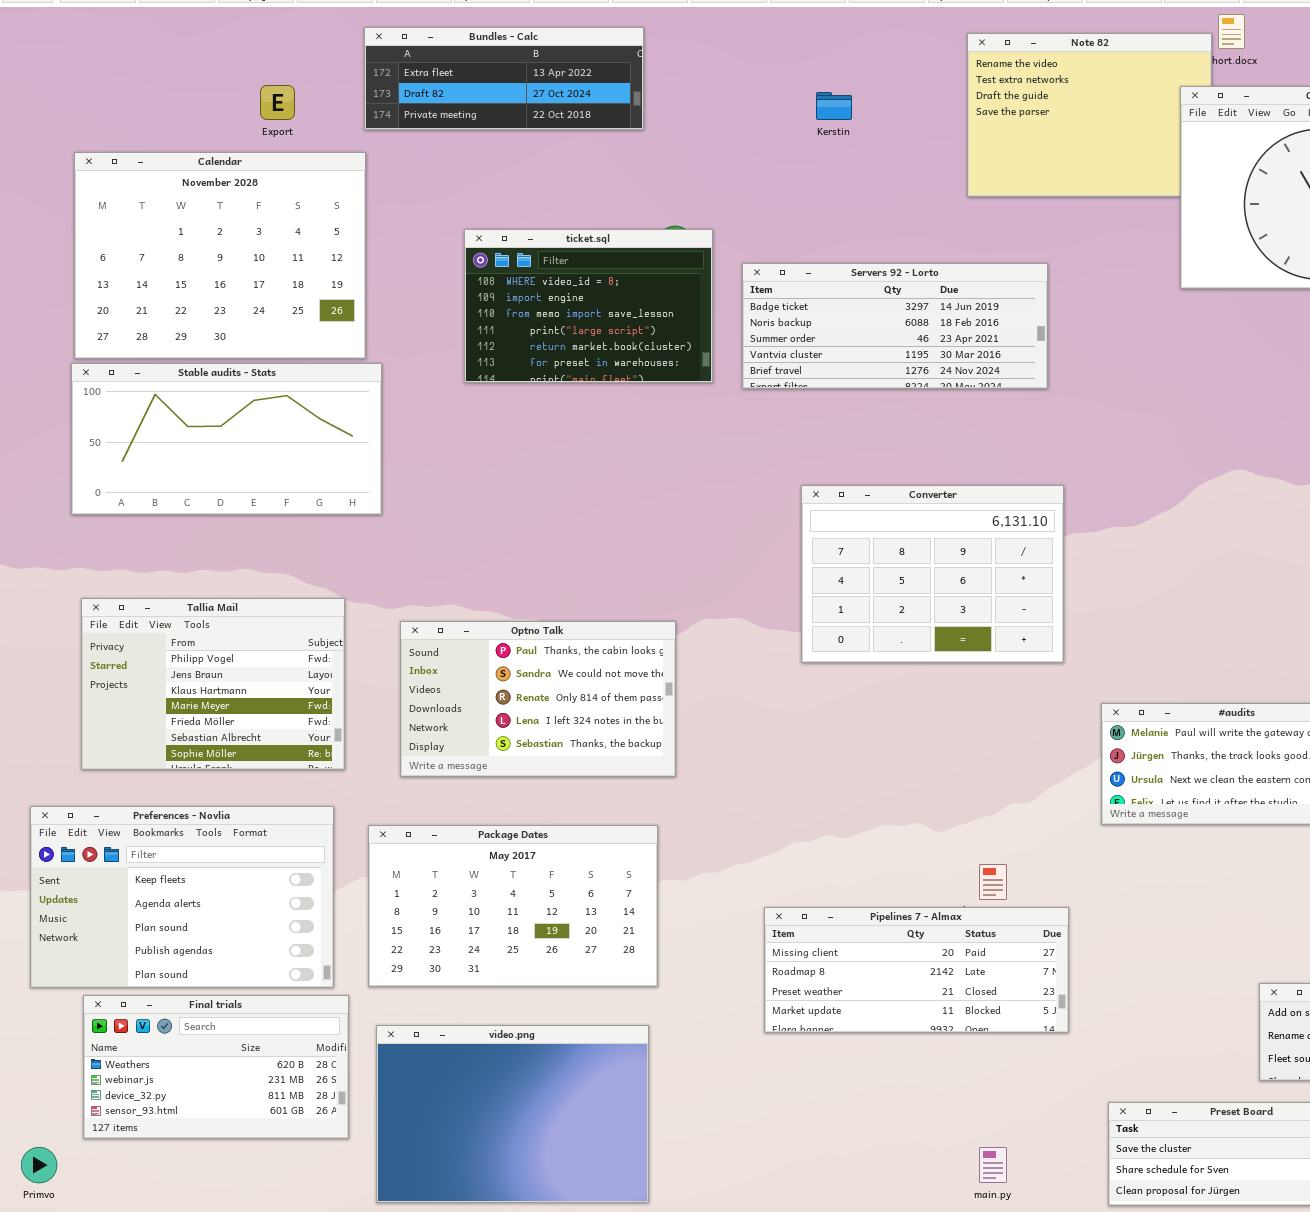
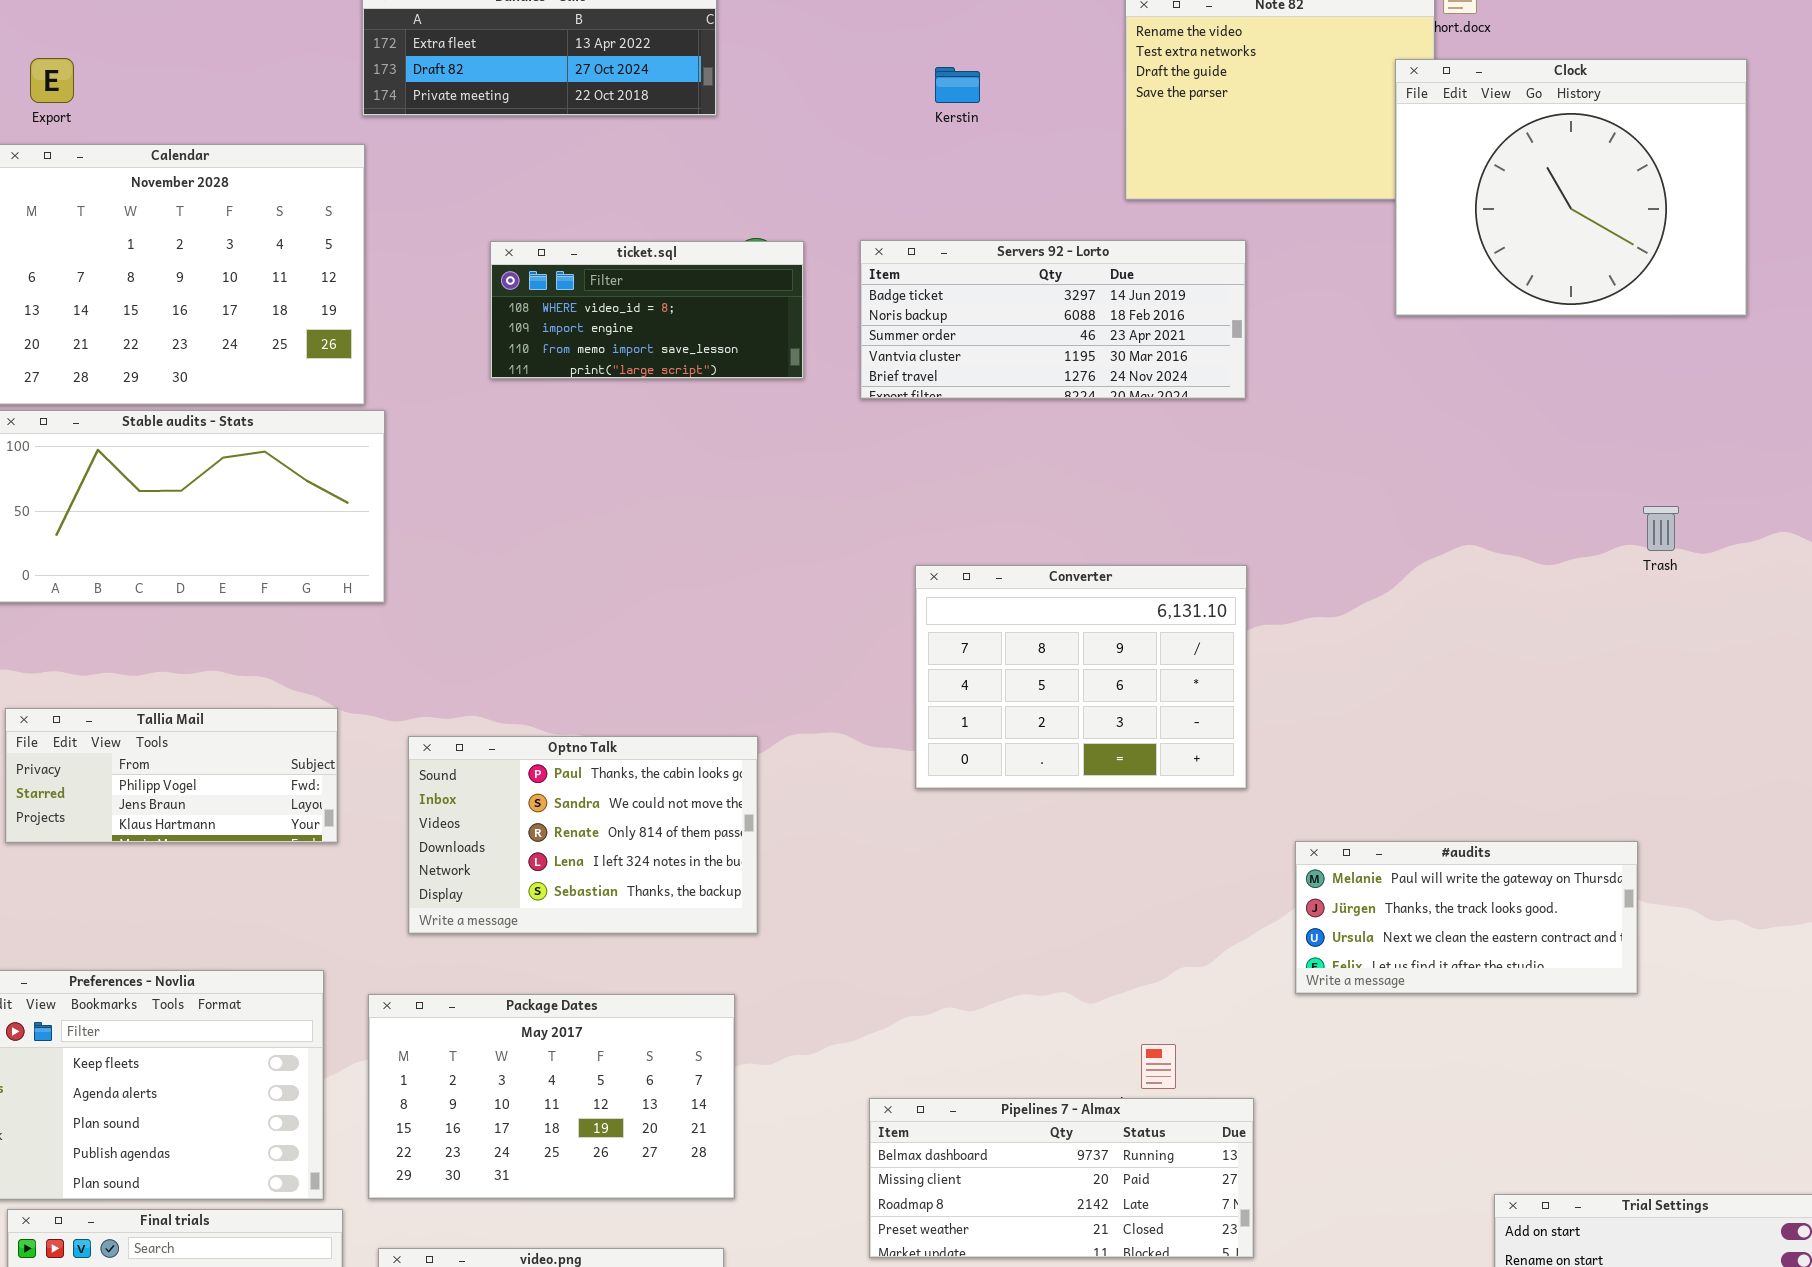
Export: [260,85,295,120] -> [30,58,74,103], moved
ticket.sql: [464,229,713,383] -> [490,241,804,379], resized
Servers 92 - Lorto: [742,263,1048,389] -> [860,240,1246,399], moved
Tallia Mail: [81,598,345,770] -> [5,708,338,843], resized
Pipelines 7 - Almax: [764,907,1069,1033] -> [869,1098,1254,1258], scrolled up 1 row

